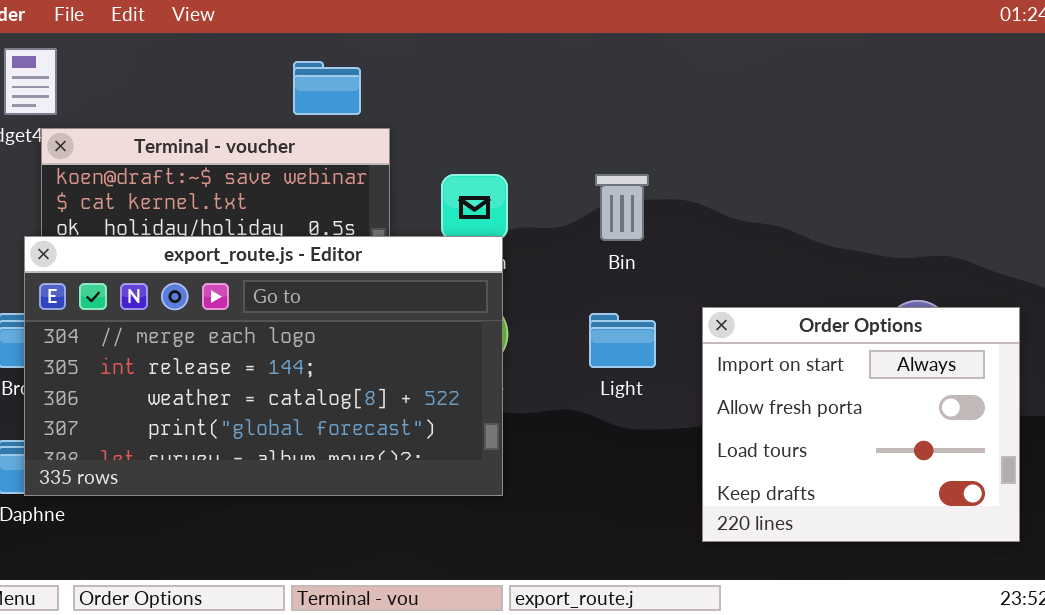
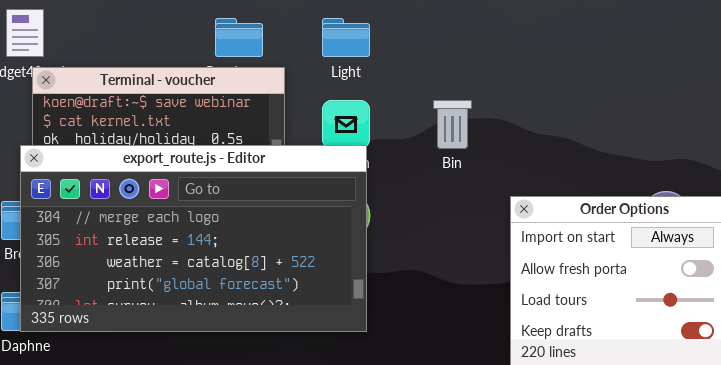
Light: [589,313,656,368] -> [322,18,370,57], moved

